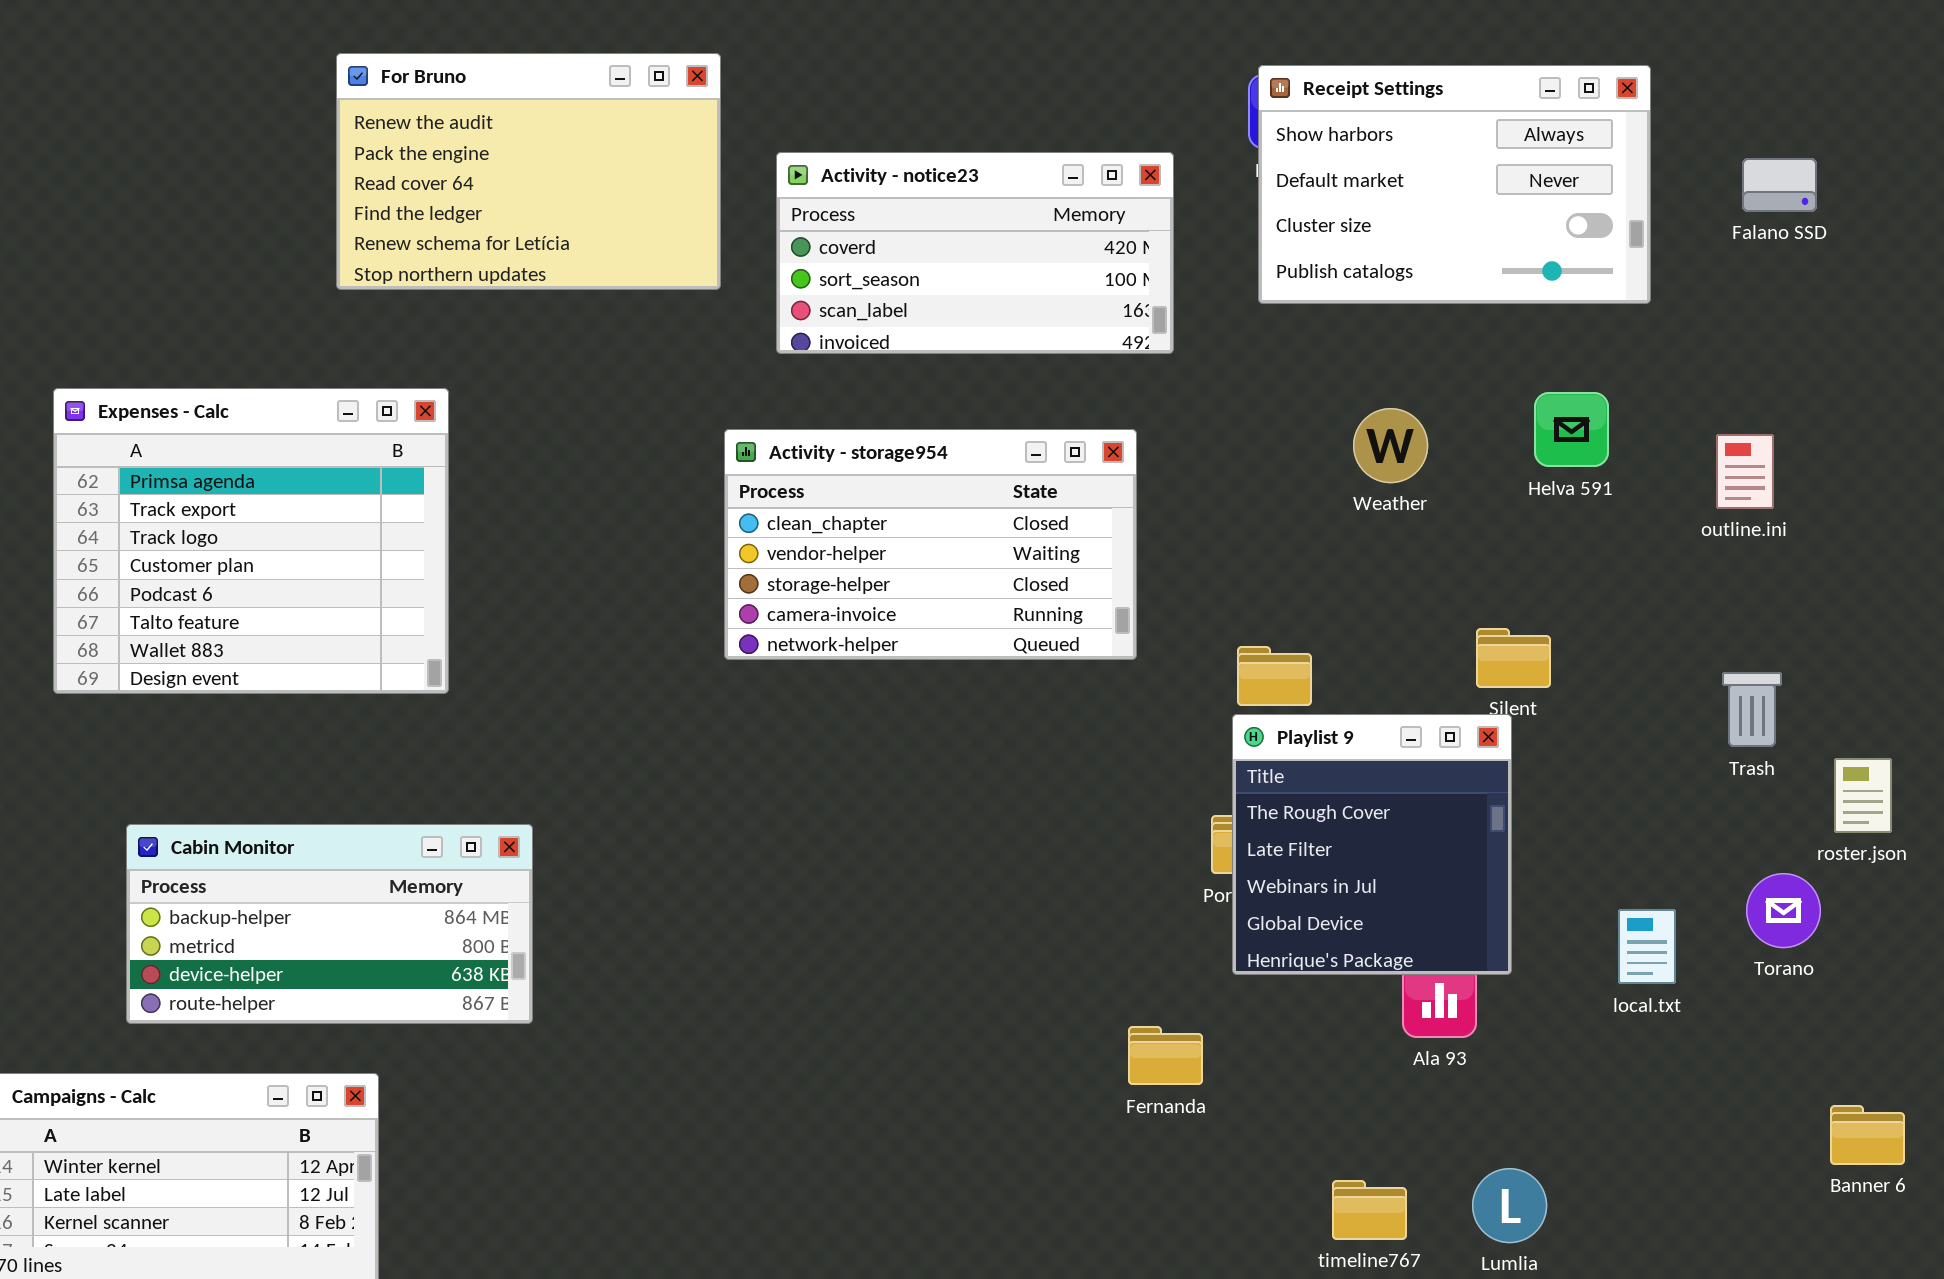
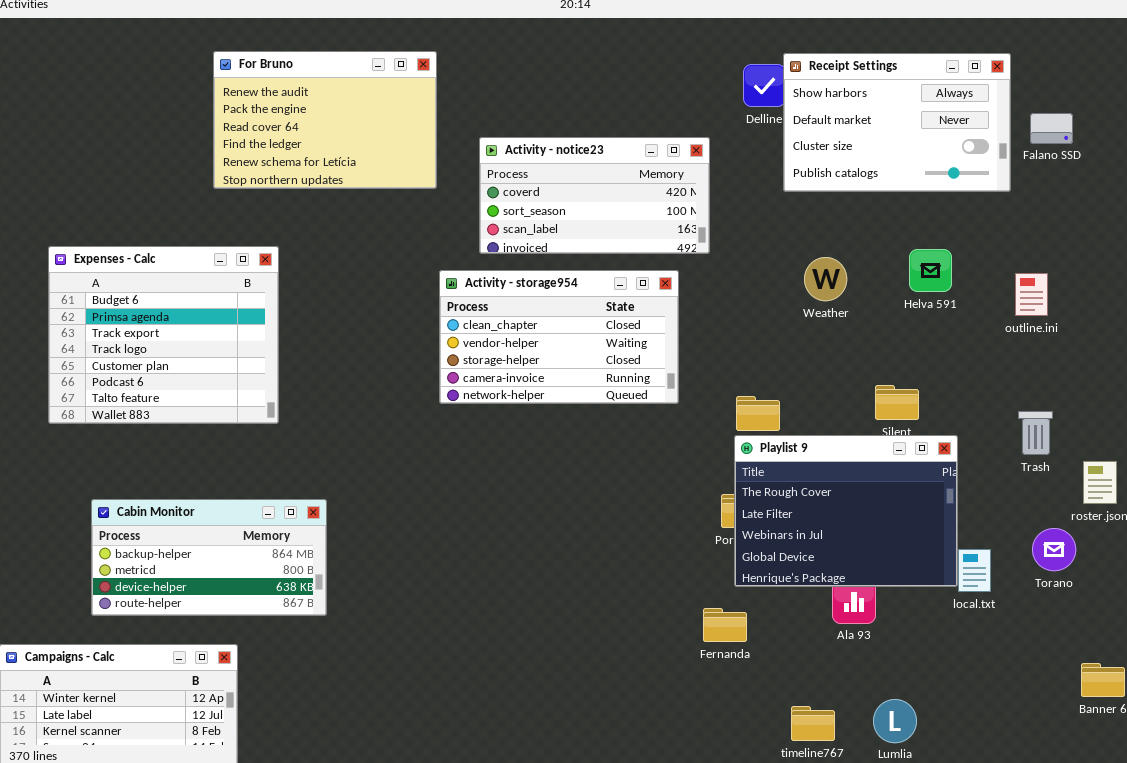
Receipt Settings: [1258,65,1651,304] -> [783,53,1011,192], moved
Activity - notice23: [776,152,1174,354] -> [479,137,710,254], moved
Expenses - Calc: [53,388,449,694] -> [48,246,279,424], scrolled up 1 row
Playlist 9: [1232,714,1512,975] -> [734,435,958,587], resized
Fernanda: [1128,1026,1203,1085] -> [703,608,747,642], moved

